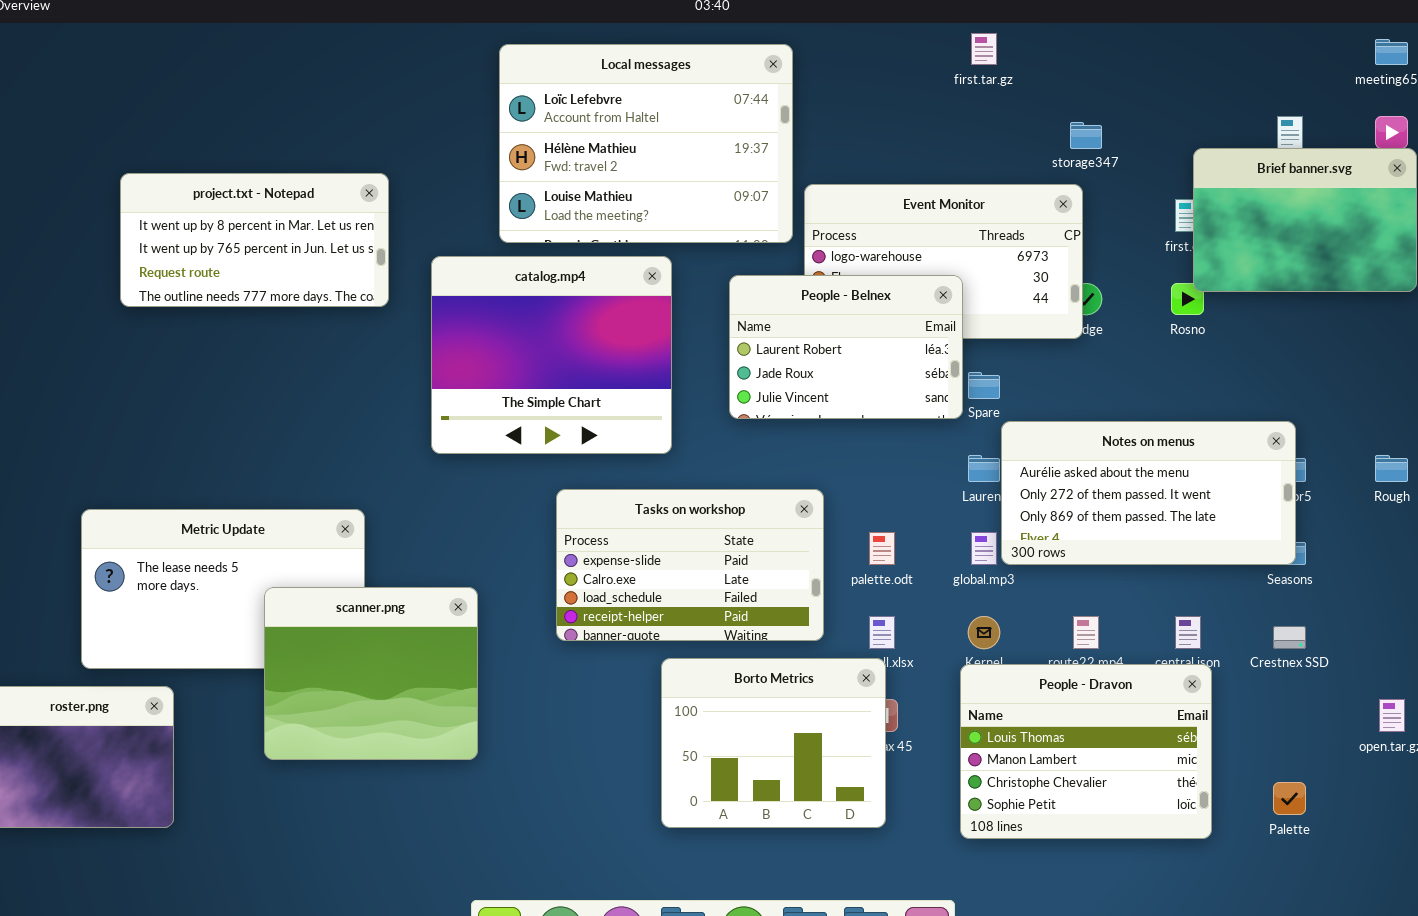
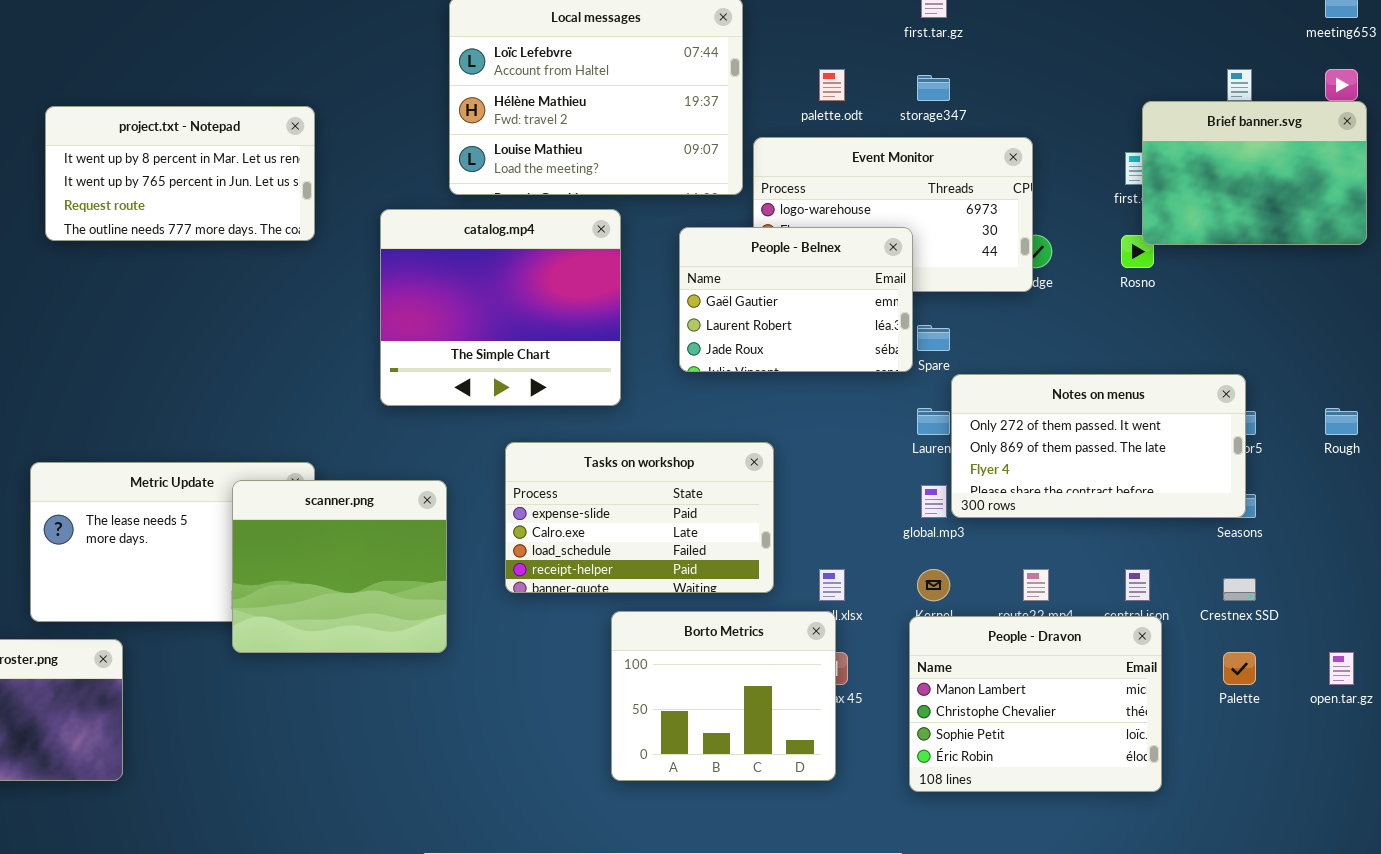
storage347: [1070,122,1102,149] -> [917,75,950,101], moved
project.txt - Notepad: [120,173,389,307] -> [45,106,315,241], moved
People - Belnex: [729,275,963,419] -> [679,227,913,372], scrolled up 1 row
Notes on menus: [1001,421,1296,565] -> [951,374,1246,518], scrolled down 1 row
palette.odt: [869,532,895,565] -> [819,69,845,101], moved
scanner.png: [264,587,478,760] -> [232,480,447,653], moved
People - Dravon: [960,664,1212,839] -> [909,616,1162,792], scrolled down 1 row
Palette: [1273,782,1306,815] -> [1223,652,1256,685], moved

